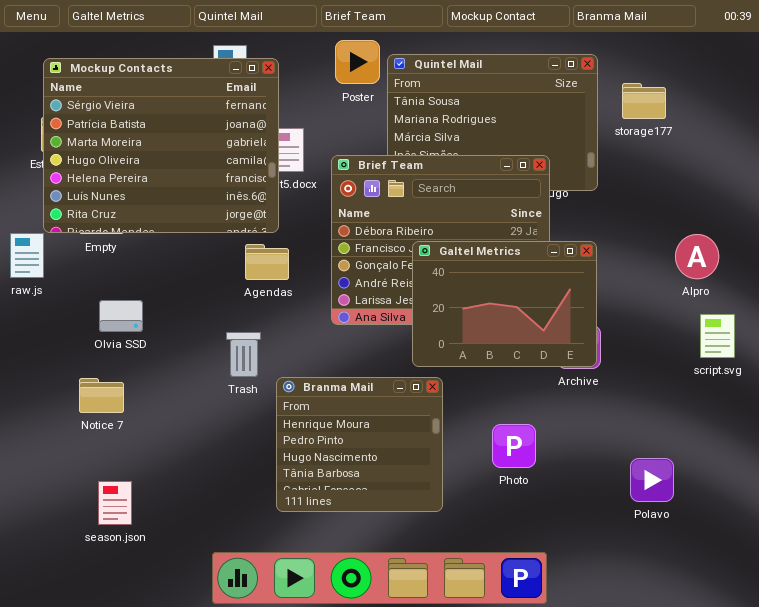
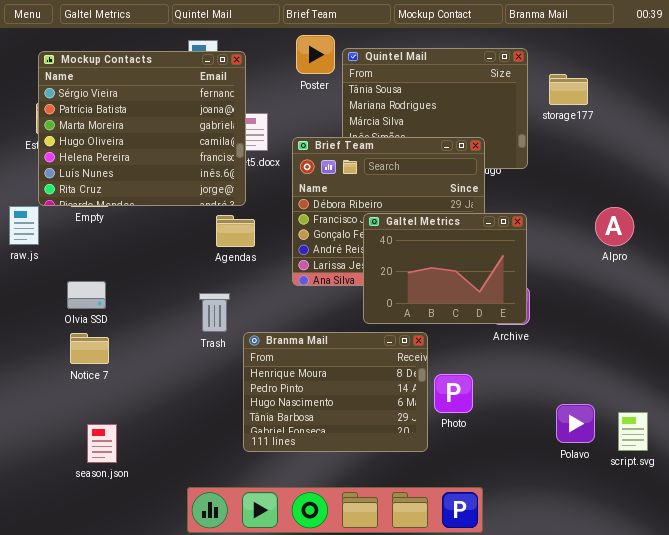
Olvia SSD: [99,300,143,332] -> [67,281,106,309], moved
script.svg: [700,314,735,358] -> [618,412,648,451], moved
Branma Mail: [276,377,443,512] -> [243,332,428,452], resized

